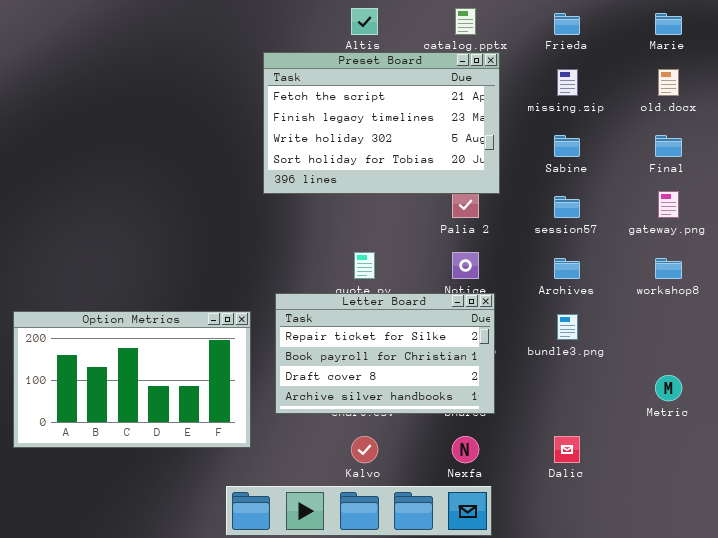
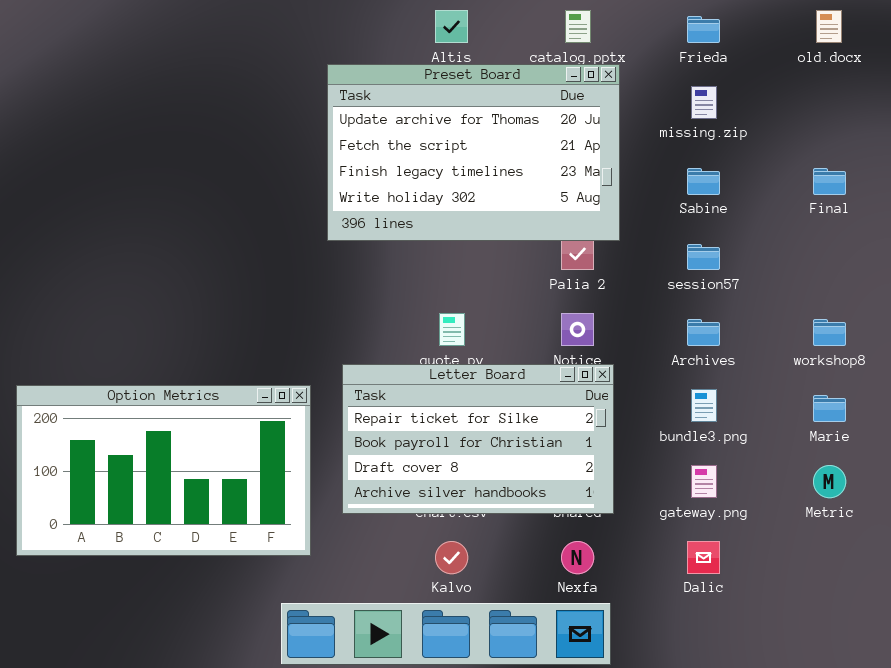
Marie: [655,13,682,35] -> [813,395,846,422], moved
Preset Board: [263,52,500,194] -> [327,64,620,241], scrolled up 1 row
old.docx: [658,69,679,96] -> [816,10,842,43], moved
gateway.png: [658,191,679,218] -> [691,465,717,498], moved

